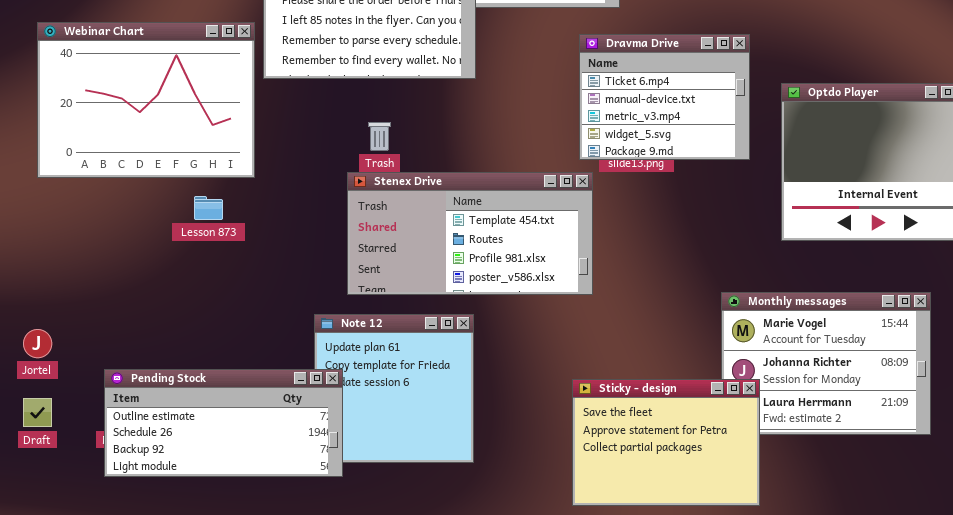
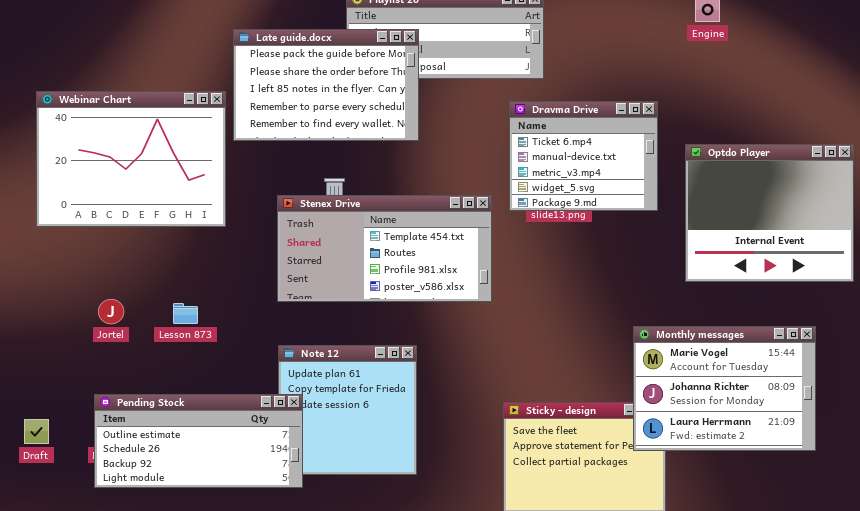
Stenex Drive: [347,172,593,295] -> [277,195,492,302], moved
Lesson 873: [194,196,223,220] -> [173,303,198,324], moved
Monthly messages: [721,292,931,435] -> [633,326,816,451], raised
Jortel: [23,329,52,358] -> [98,299,124,324], moved

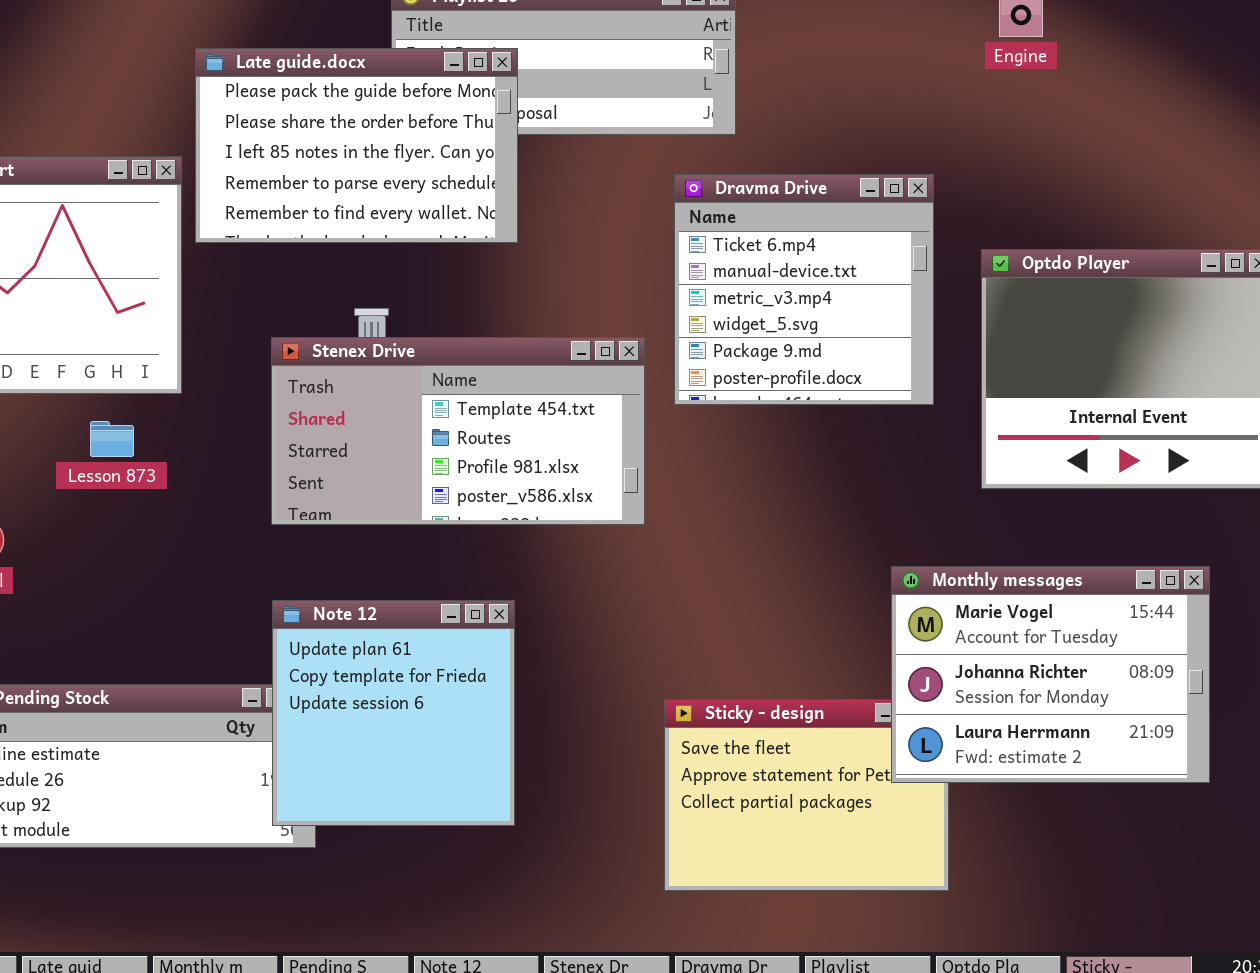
Dravma Drive: [509,101,658,211] -> [674,174,934,405], resized
Lesson 873: [173,303,198,324] -> [90,421,134,457], moved
Note 12: [278,345,417,475] -> [272,600,515,826], raised

